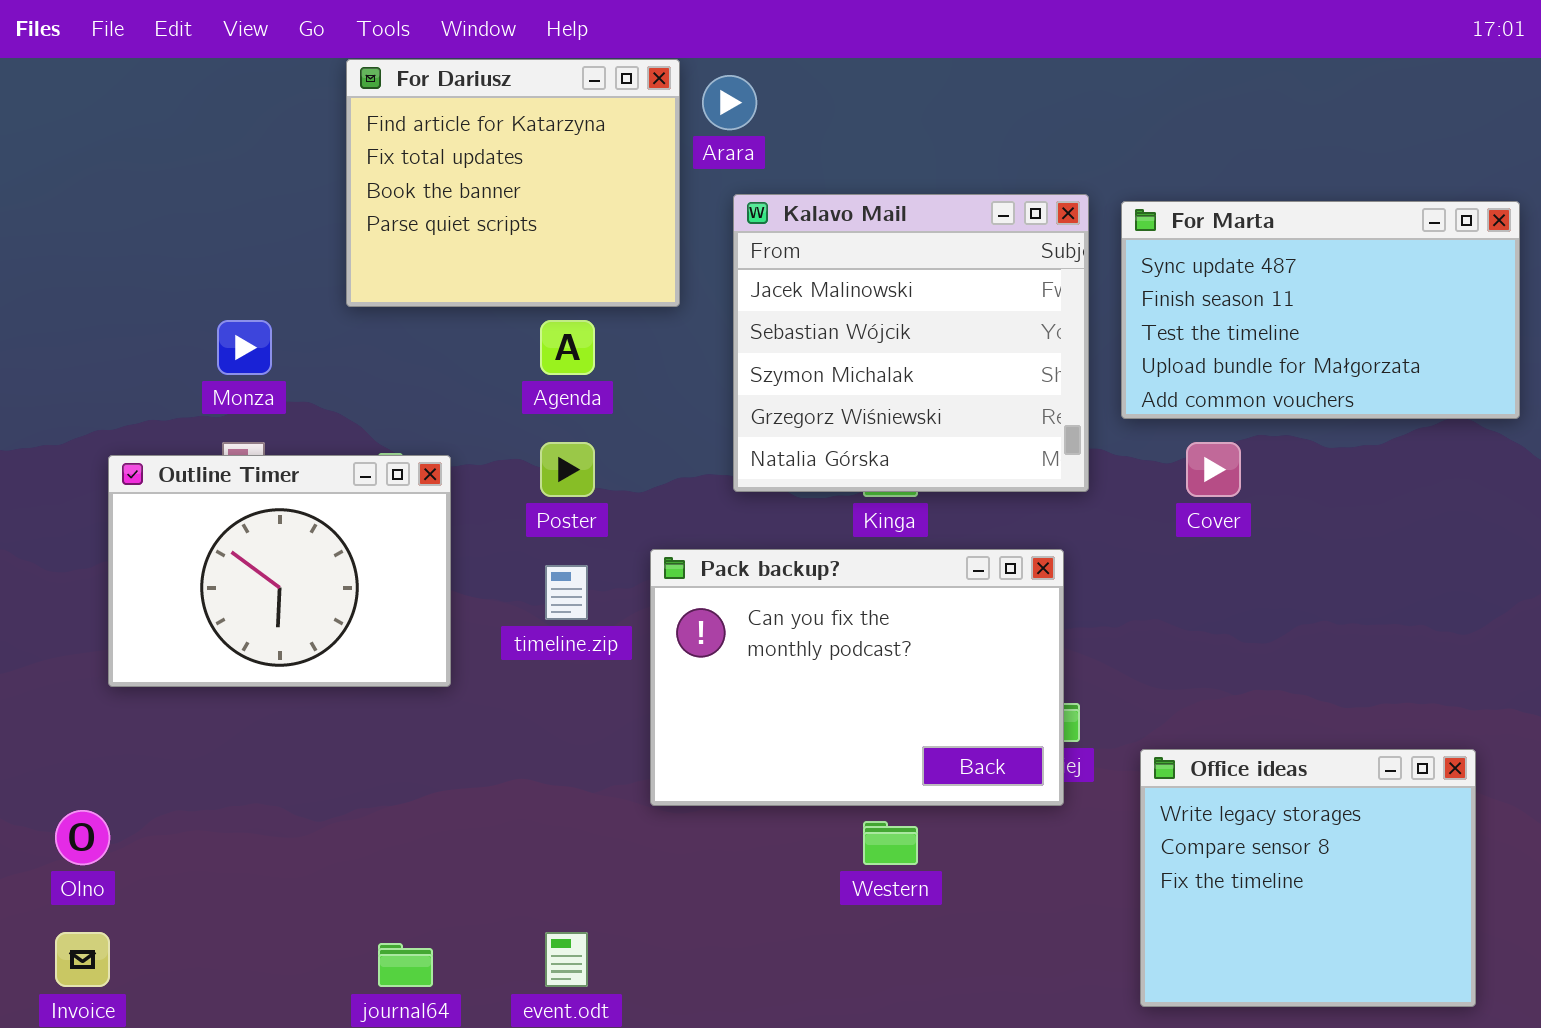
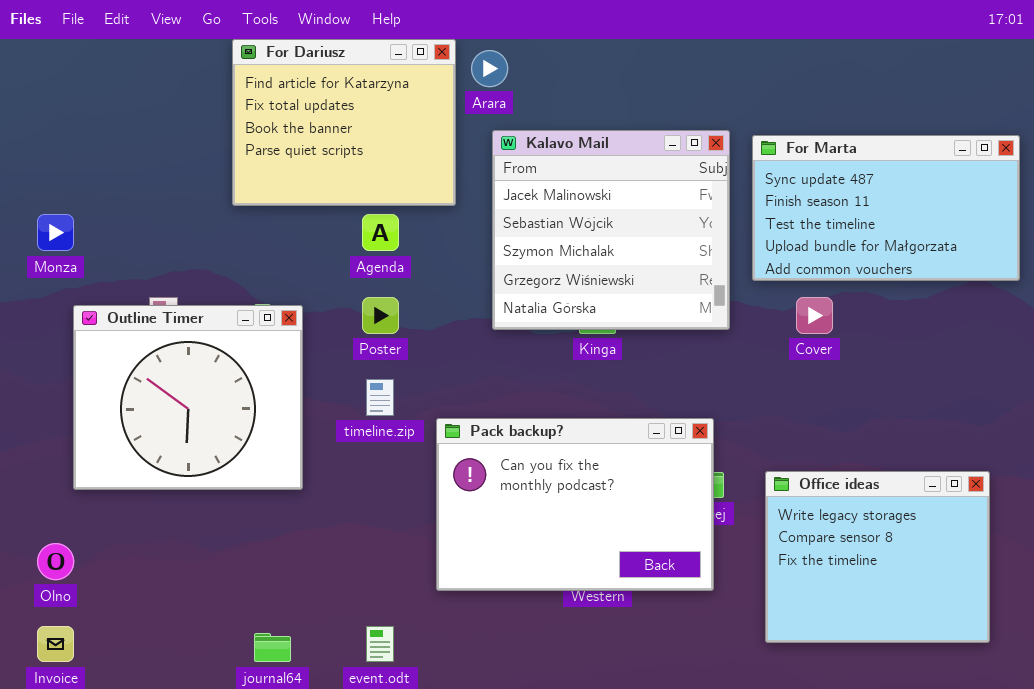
Monza: [217,320,272,375] -> [37,214,74,251], moved
Outline Timer: [108,455,451,687] -> [73,305,303,490], resized
Pack backup?: [650,549,1064,806] -> [436,418,714,591], moved
Office ideas: [1140,749,1476,1007] -> [765,471,990,643], moved

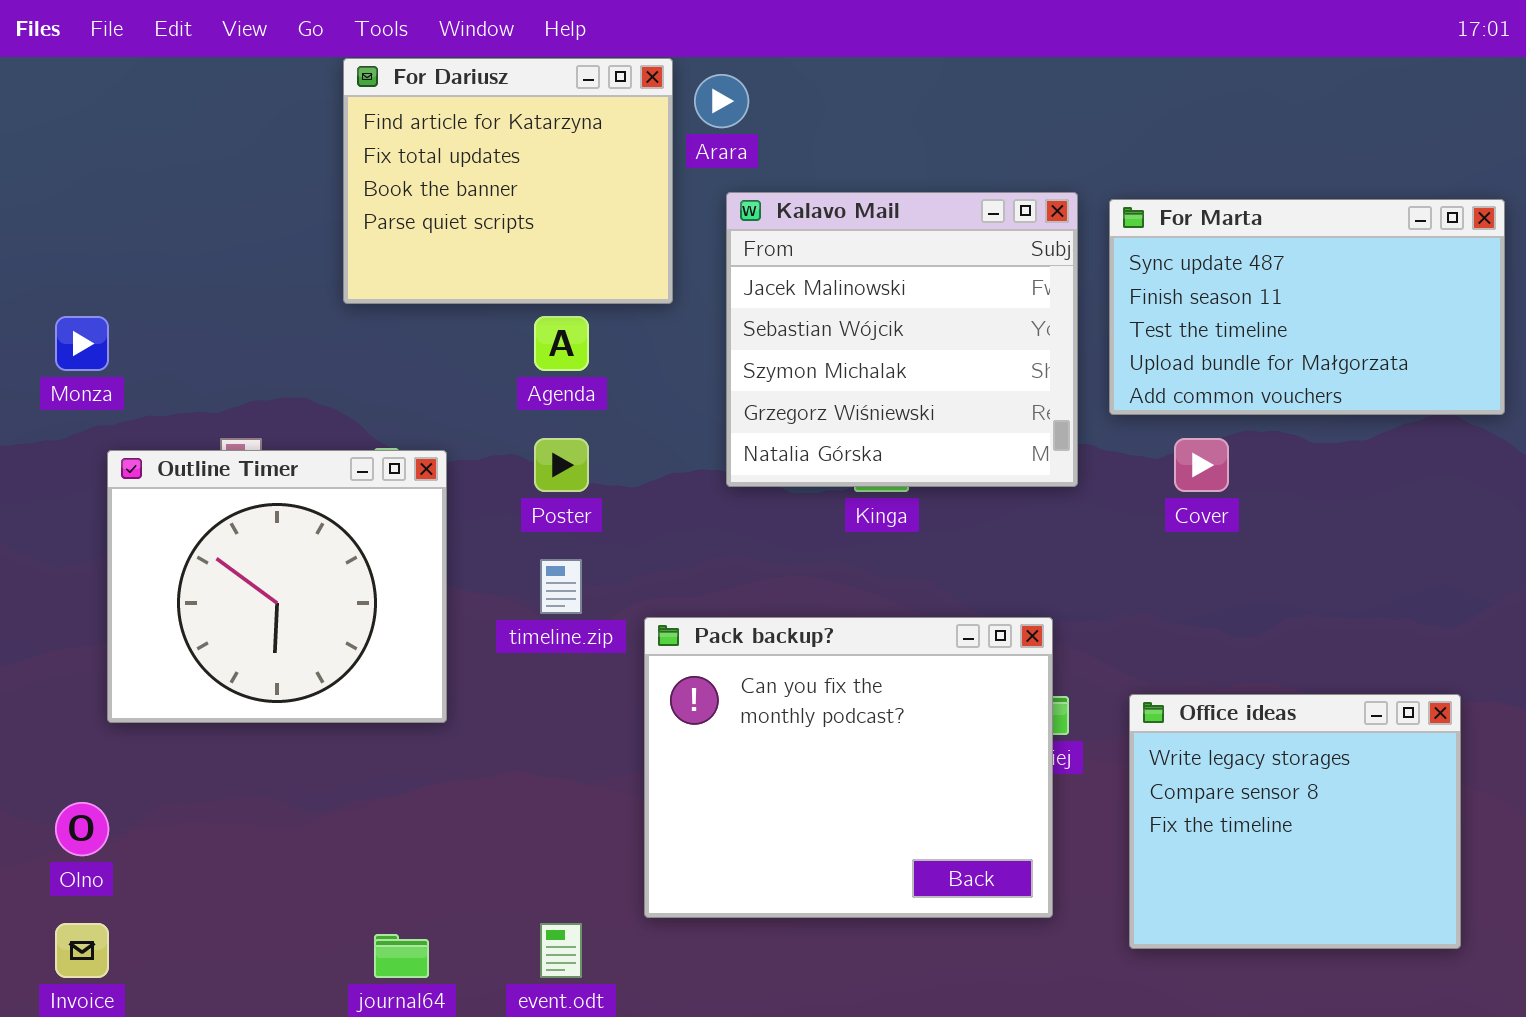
Pack backup?: [436,418,714,591] -> [644,617,1053,918], resized

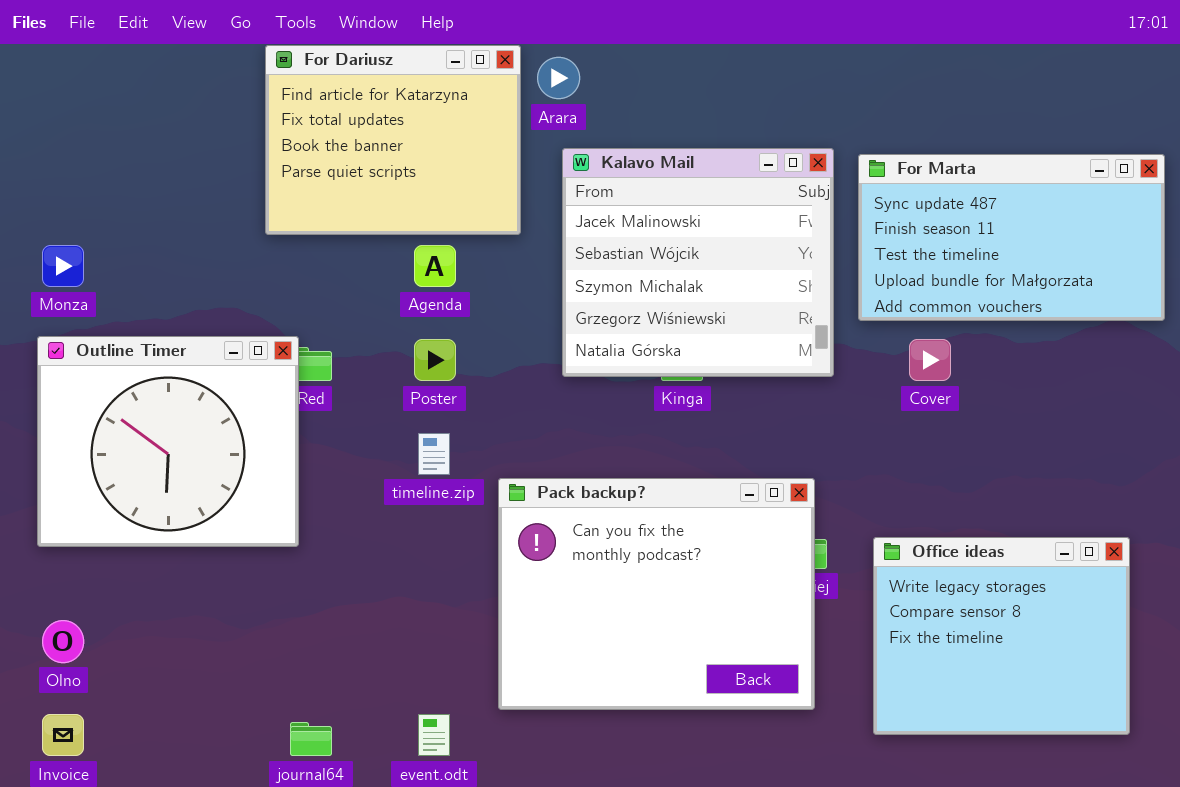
Outline Timer: [107,450,447,723] -> [37,336,299,547], moved

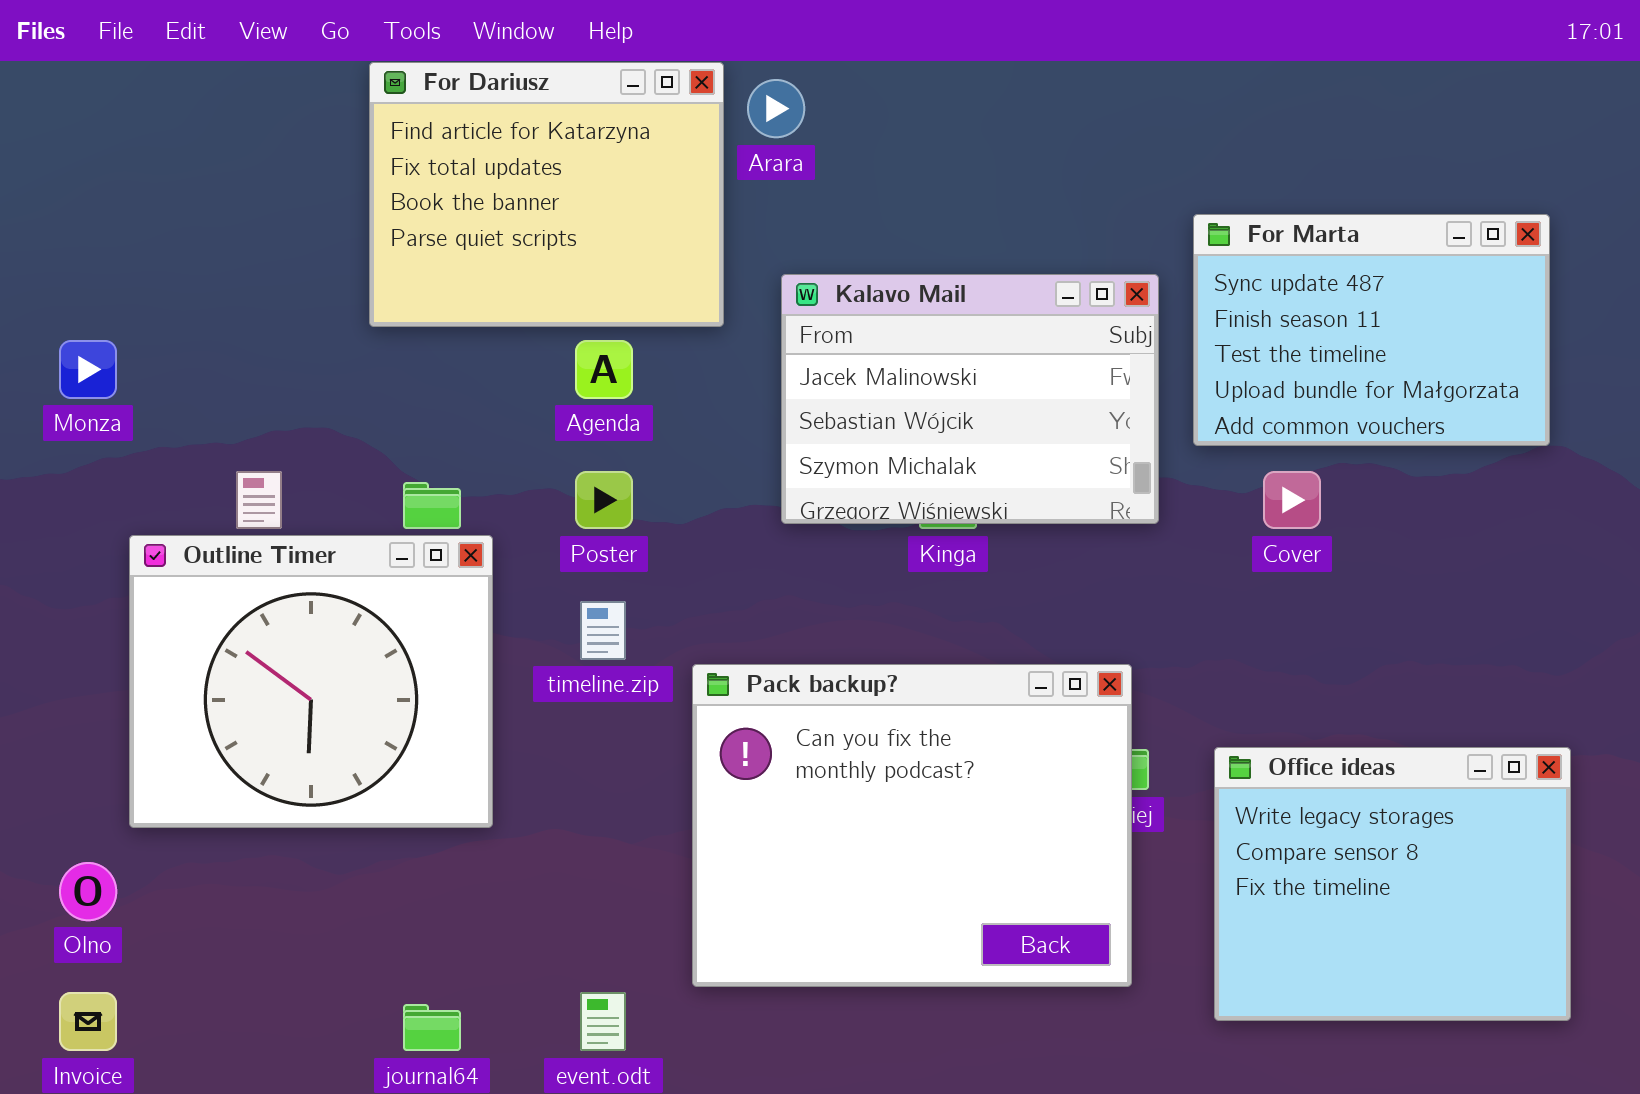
Kalavo Mail: [562,148,834,377] -> [781,274,1159,524], resized
For Marta: [858,154,1165,321] -> [1193,214,1550,446], resized
Outline Timer: [37,336,299,547] -> [129,535,493,828], moved

